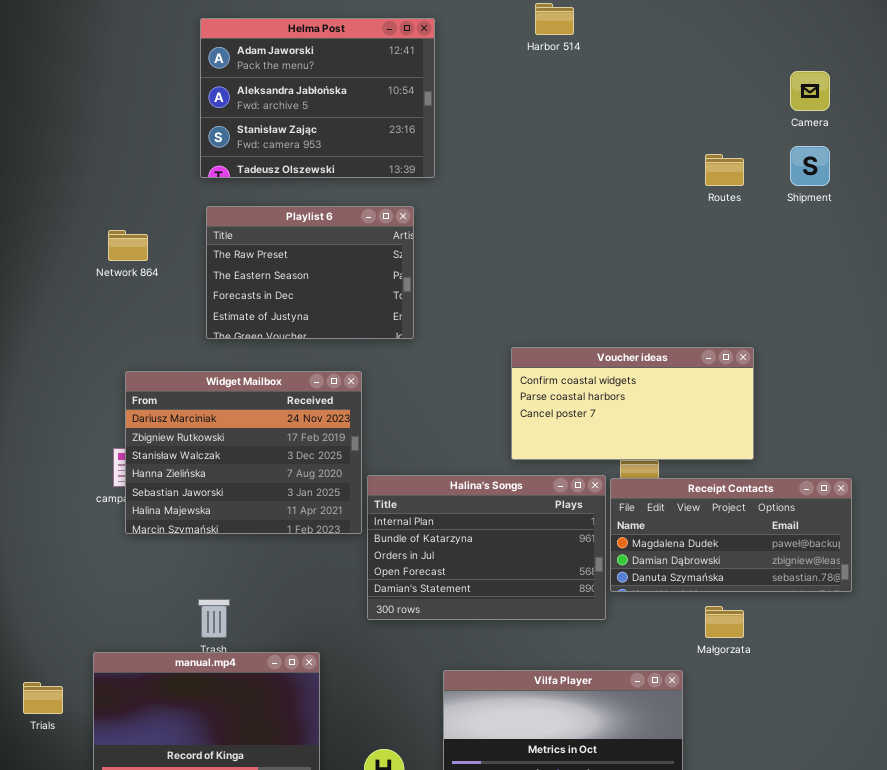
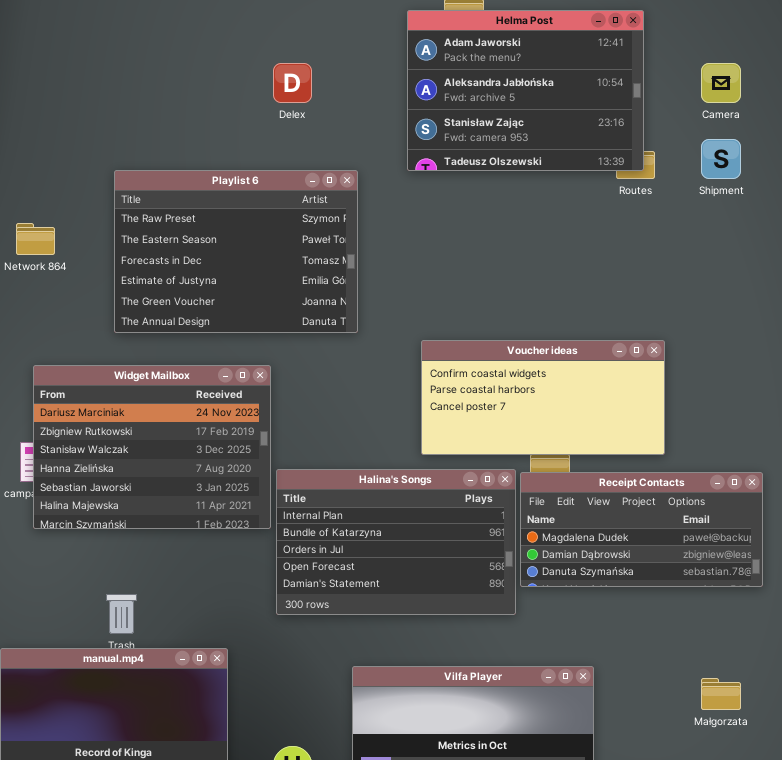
Helma Post: [200,18,435,178] -> [407,10,644,171], moved
Playlist 6: [206,206,414,339] -> [114,170,358,333], resized
Małgorzata: [705,606,744,638] -> [701,678,741,710], moved

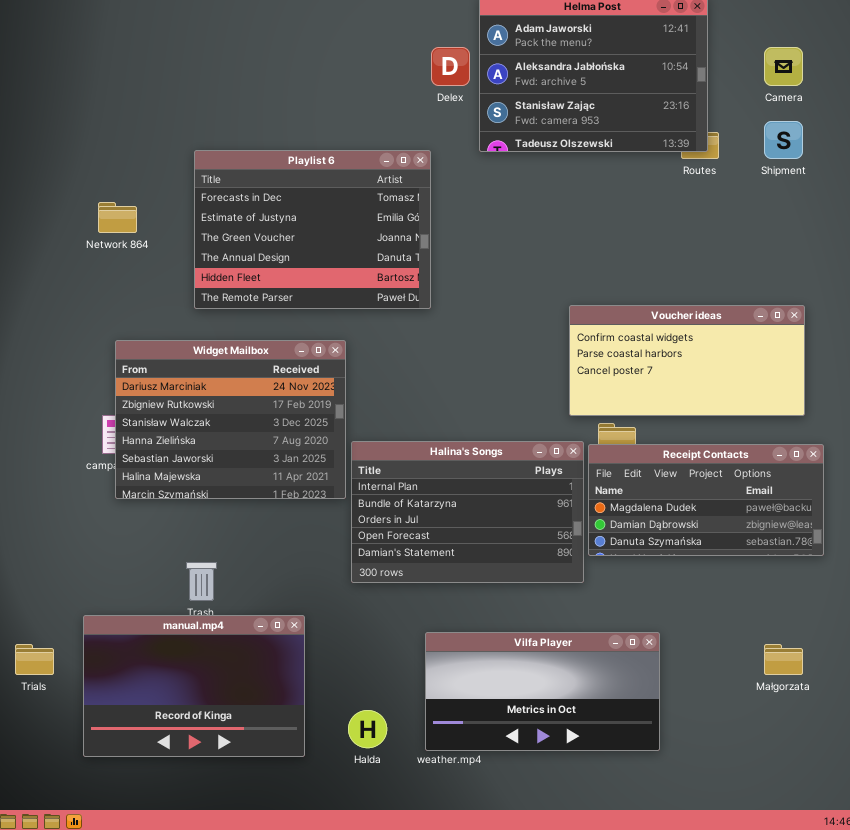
Delex: [273,63,312,103] -> [431,47,470,86], moved
Playlist 6: [114,170,358,333] -> [194,150,431,309], scrolled down 2 rows
Voucher ideas: [421,340,665,455] -> [569,305,805,416], moved

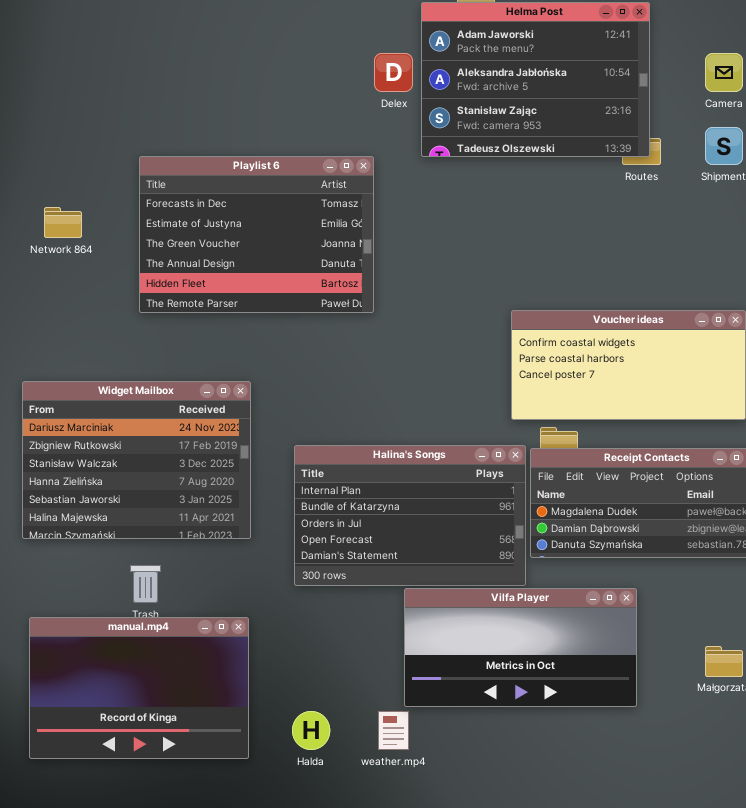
Widget Mailbox: [115,340,346,499] -> [22,381,251,539], moved
Vilfa Player: [425,632,660,751] -> [404,588,637,707], moved

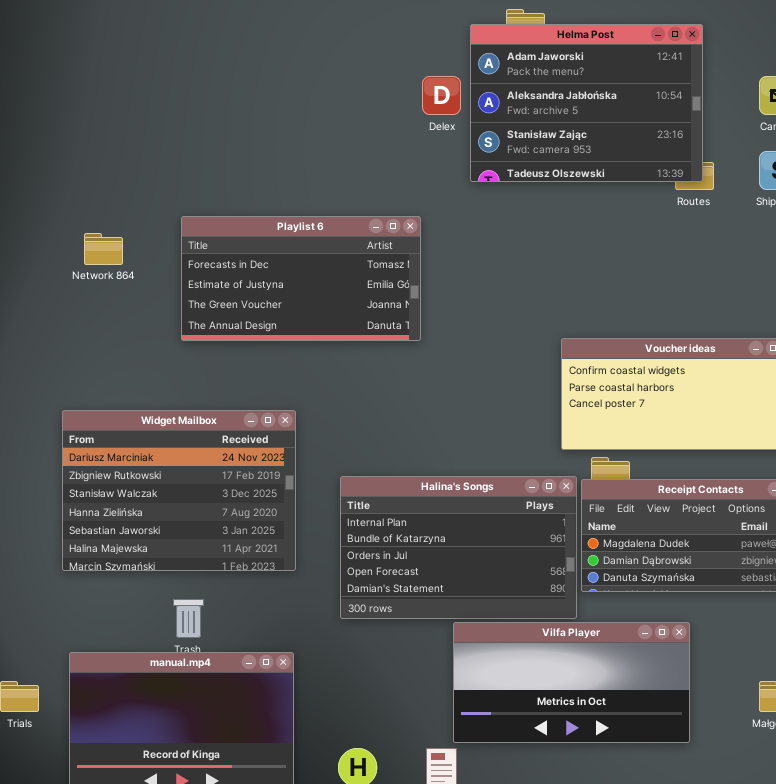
Playlist 6: [139,156,374,313] -> [181,216,421,341], resized

